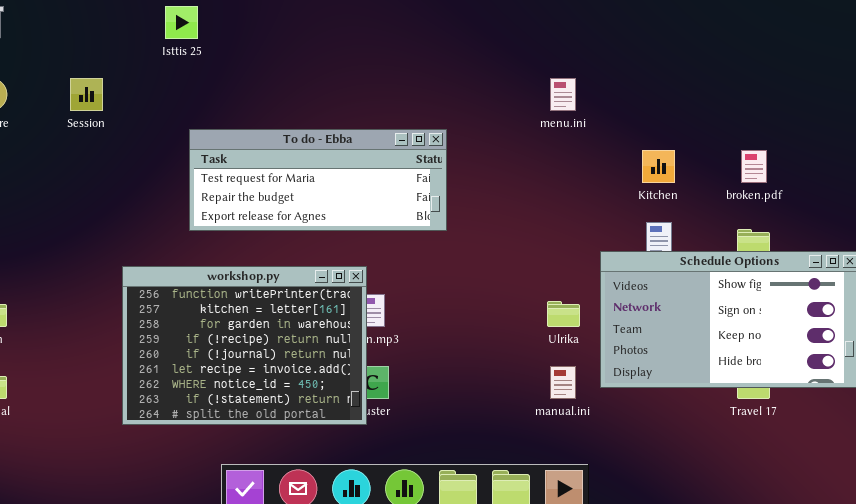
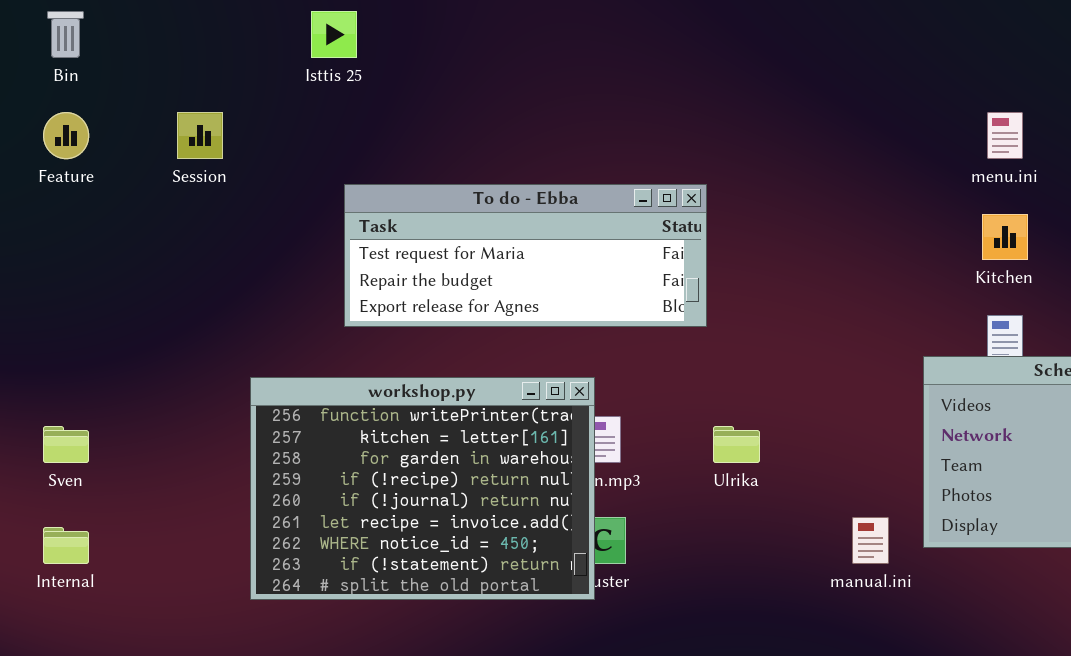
menu.ini: [550,78,576,111] -> [987,112,1023,159], moved
Ulrika: [547,301,580,327] -> [713,426,760,463], moved

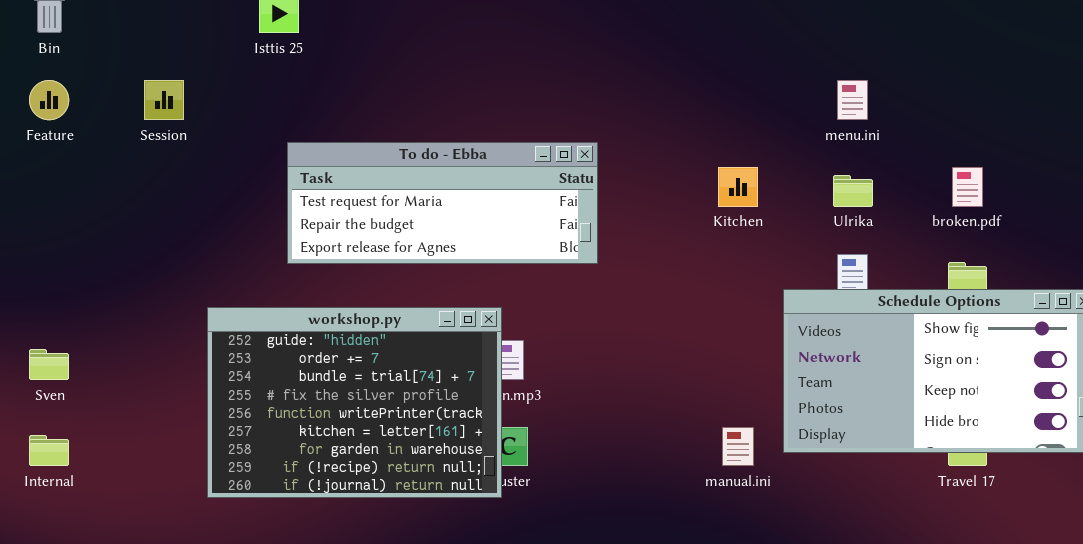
Kitchen: [982,214,1028,260] -> [718,167,758,207], moved
workshop.py: [250,377,595,600] -> [207,307,502,498], scrolled up 4 rows
Ulrika: [713,426,760,463] -> [833,175,873,207], moved

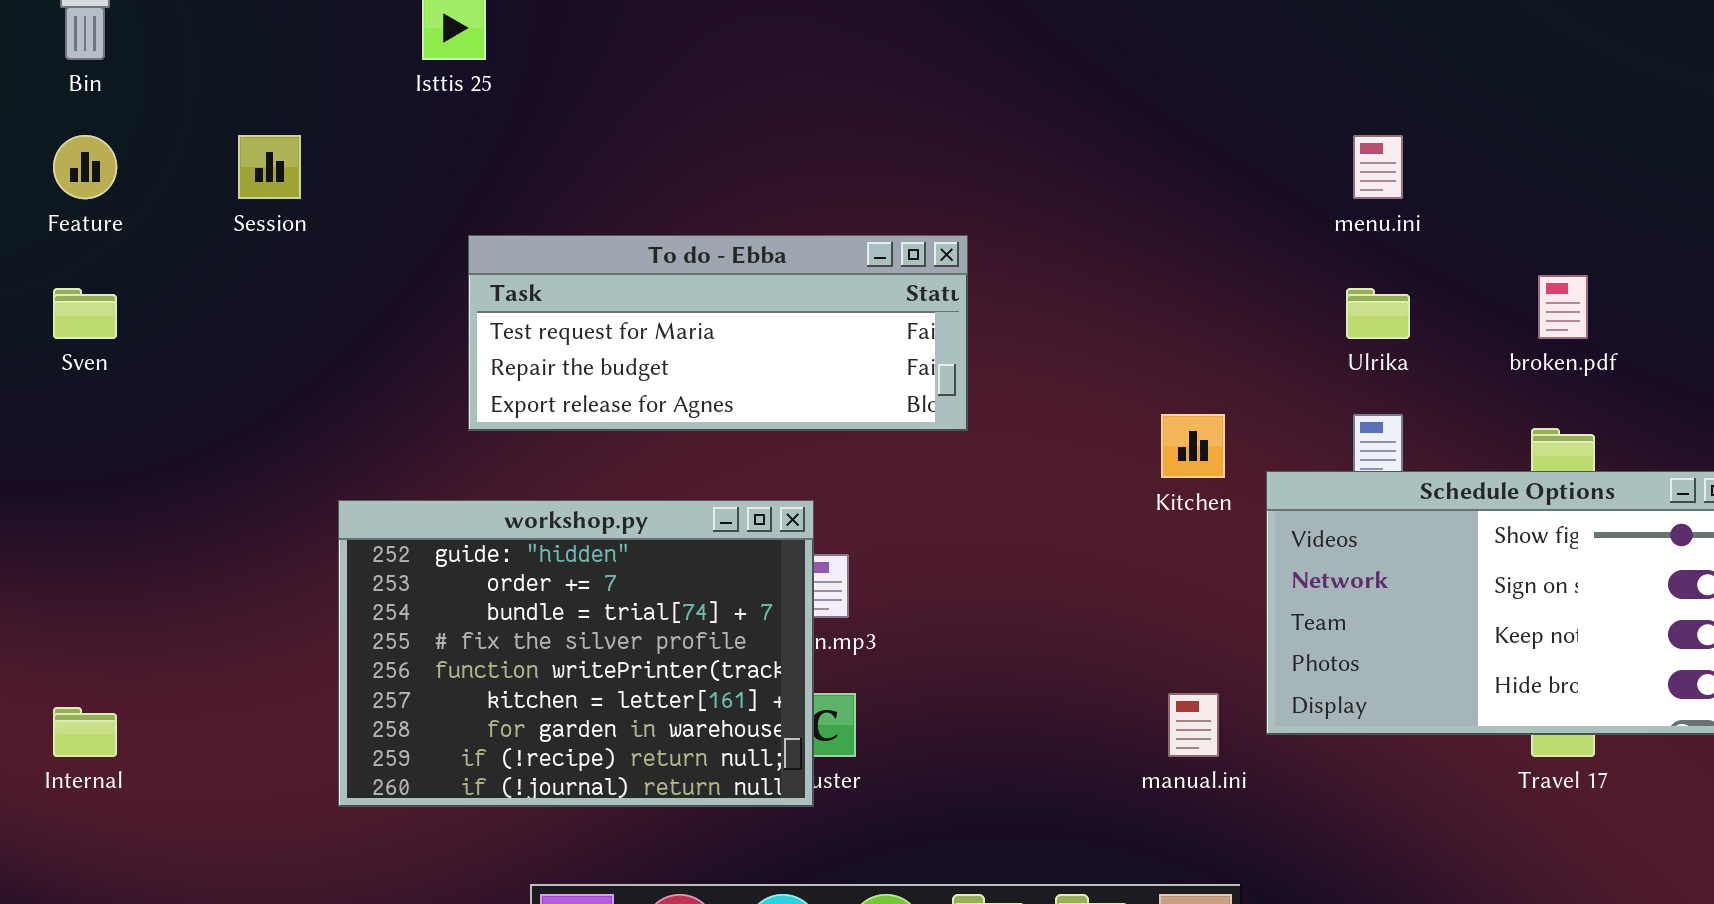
Kitchen: [718,167,758,207] -> [1161,414,1225,478], moved
Sven: [29,349,69,380] -> [53,288,117,339], moved

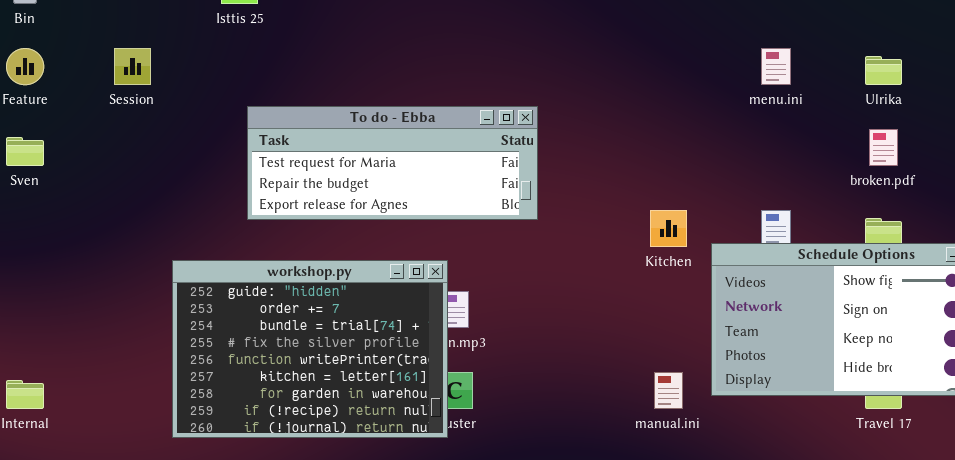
Ulrika: [1346,288,1410,339] -> [865,56,902,85], moved

